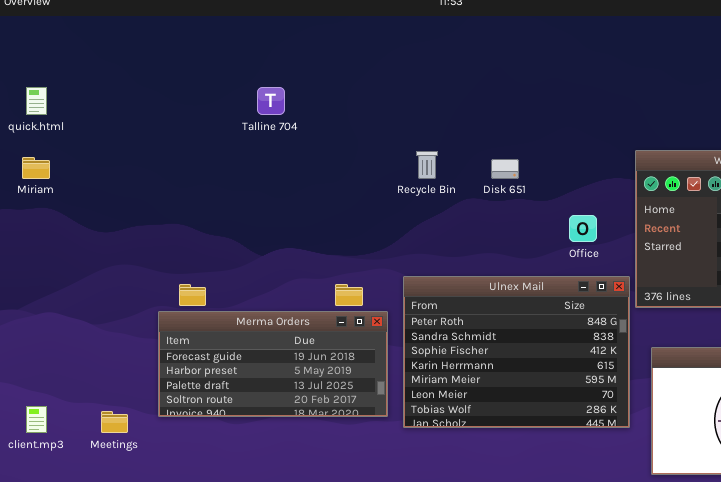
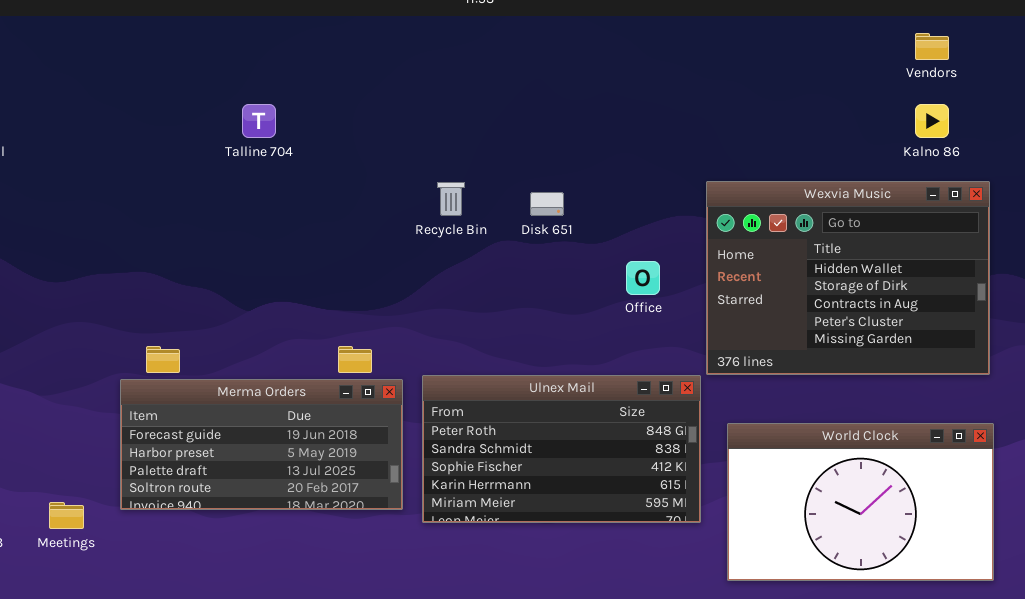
Ulnex Mail: [403,276,630,428] -> [422,375,701,523], resized

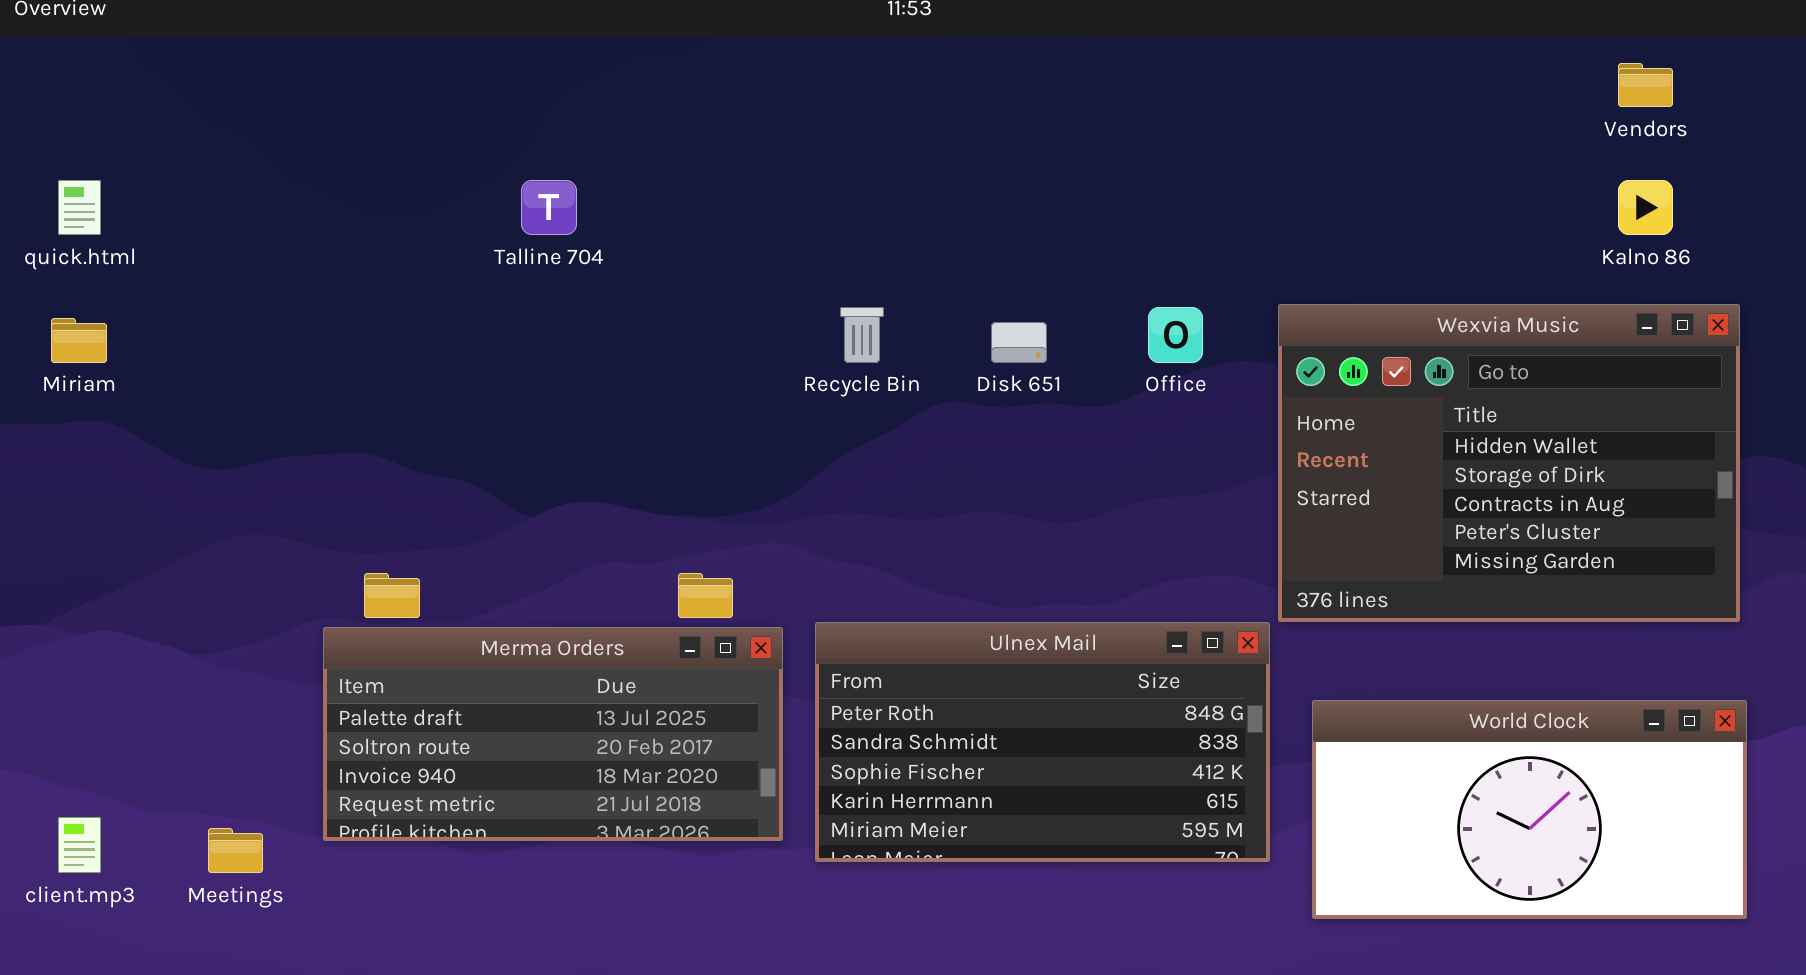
Office: [626,261,660,295] -> [1148,307,1203,363], moved
Merma Orders: [120,379,403,510] -> [323,627,783,841], scrolled down 2 rows
World Clock: [727,423,994,581] -> [1312,700,1747,919], resized

